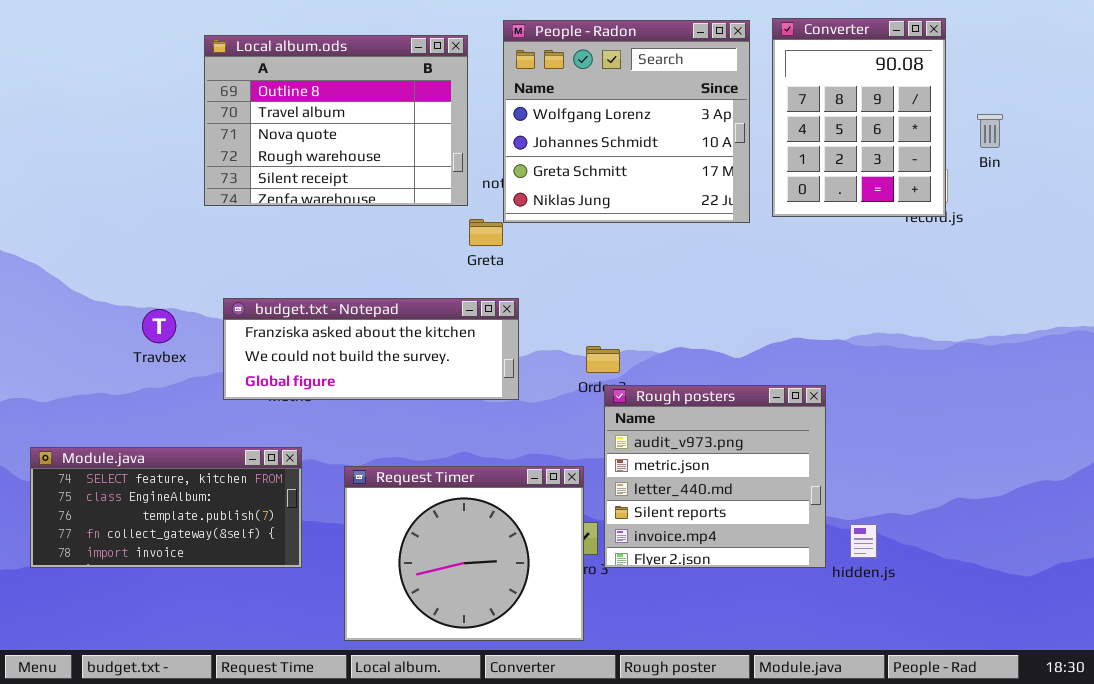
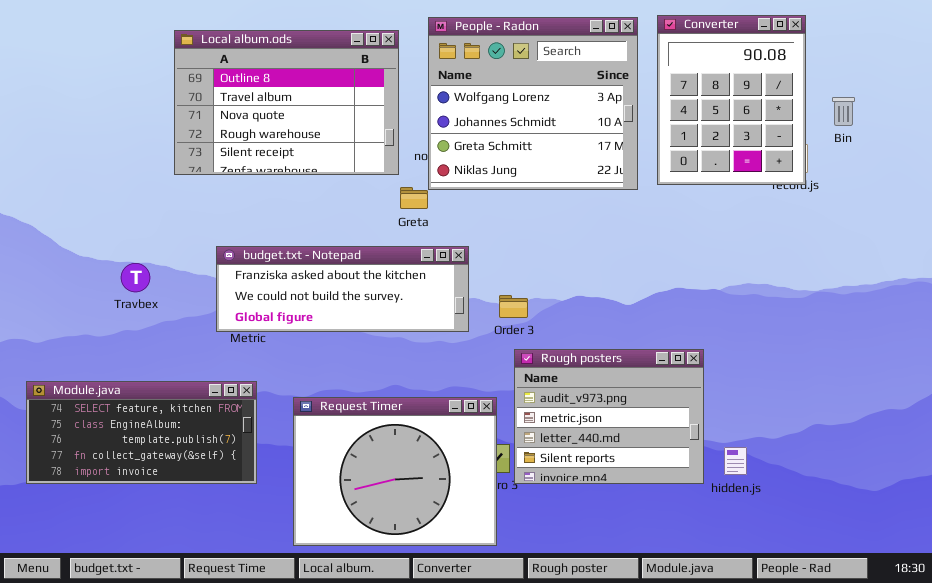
budget.txt - Notepad: [223,298,519,400] -> [216,246,469,332], moved
Rough posters: [604,385,826,568] -> [514,349,704,484], resized

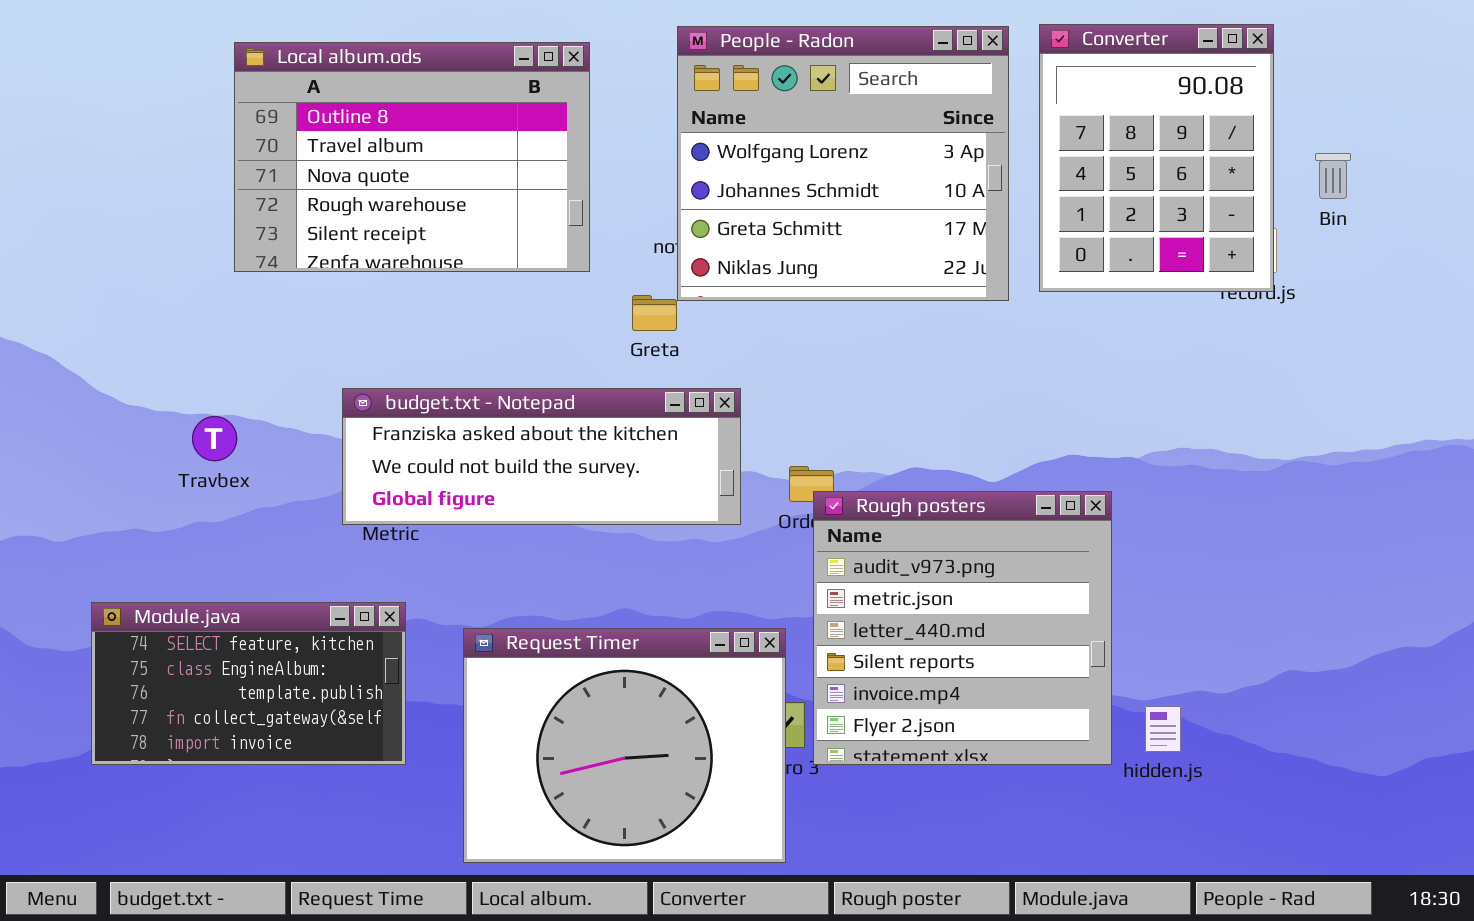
Local album.ods: [174,30,399,175] -> [234,42,590,272], moved
Rough posters: [514,349,704,484] -> [813,491,1112,765], resized
Module.java: [26,381,257,484] -> [91,602,406,765], resized

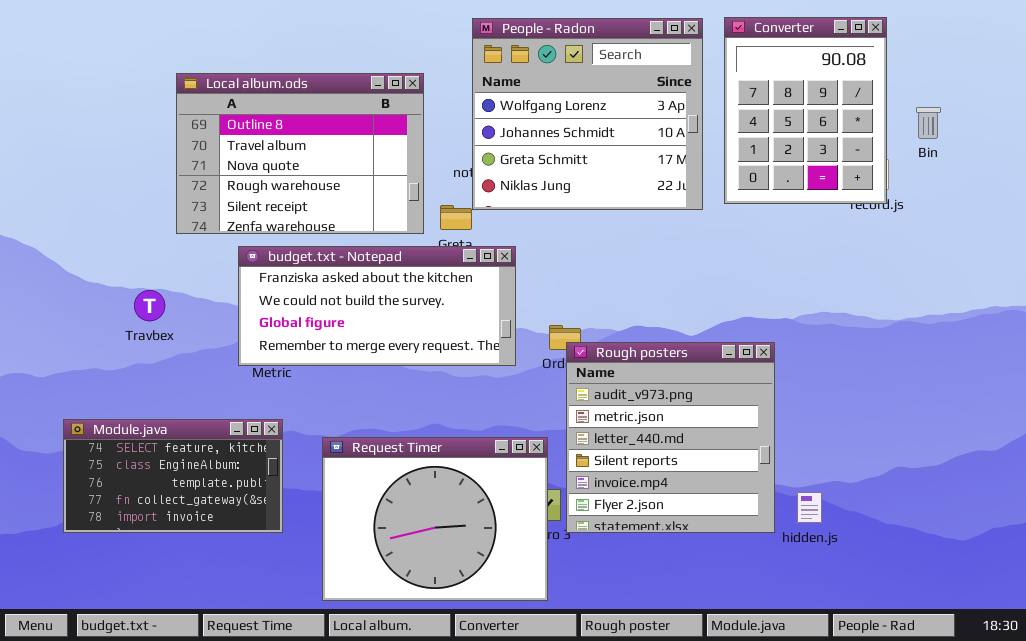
Local album.ods: [234,42,590,272] -> [176,73,424,234], moved
budget.txt - Notepad: [342,388,741,525] -> [238,246,516,366], resized

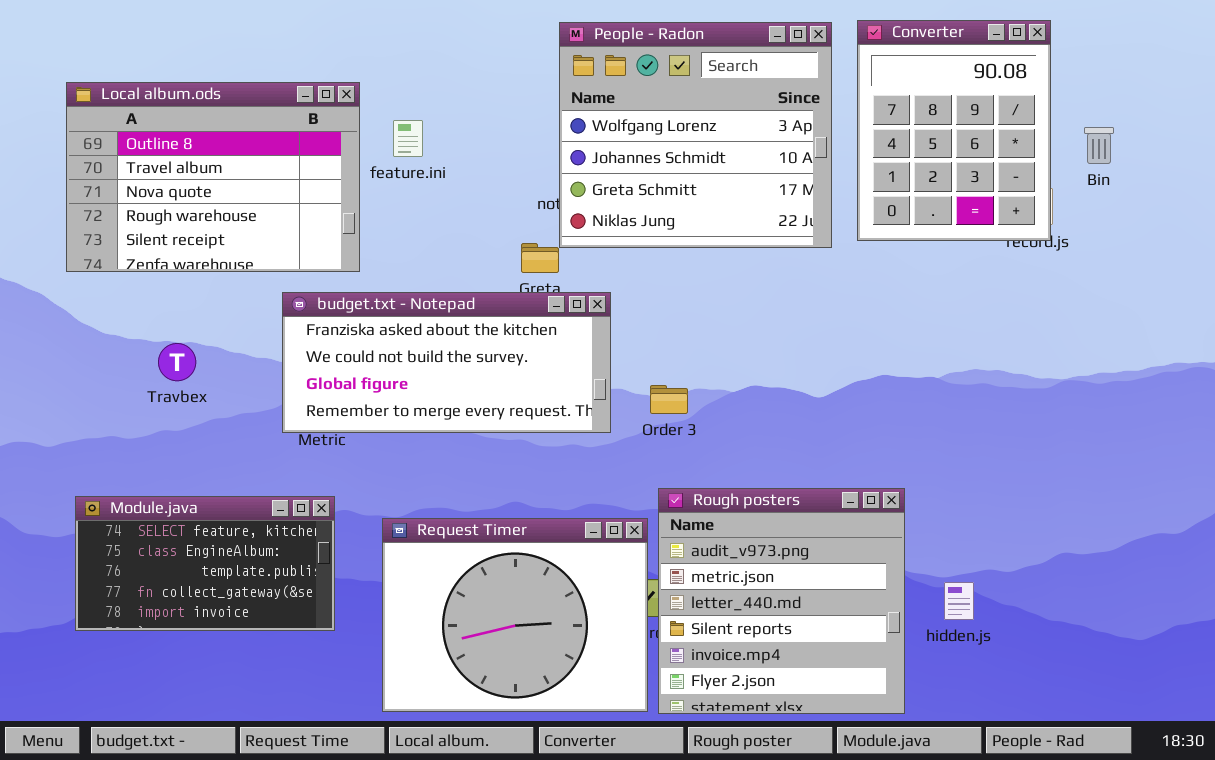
Local album.ods: [176,73,424,234] -> [66,82,360,272], moved
Rough posters: [566,342,775,533] -> [658,488,905,714], moved

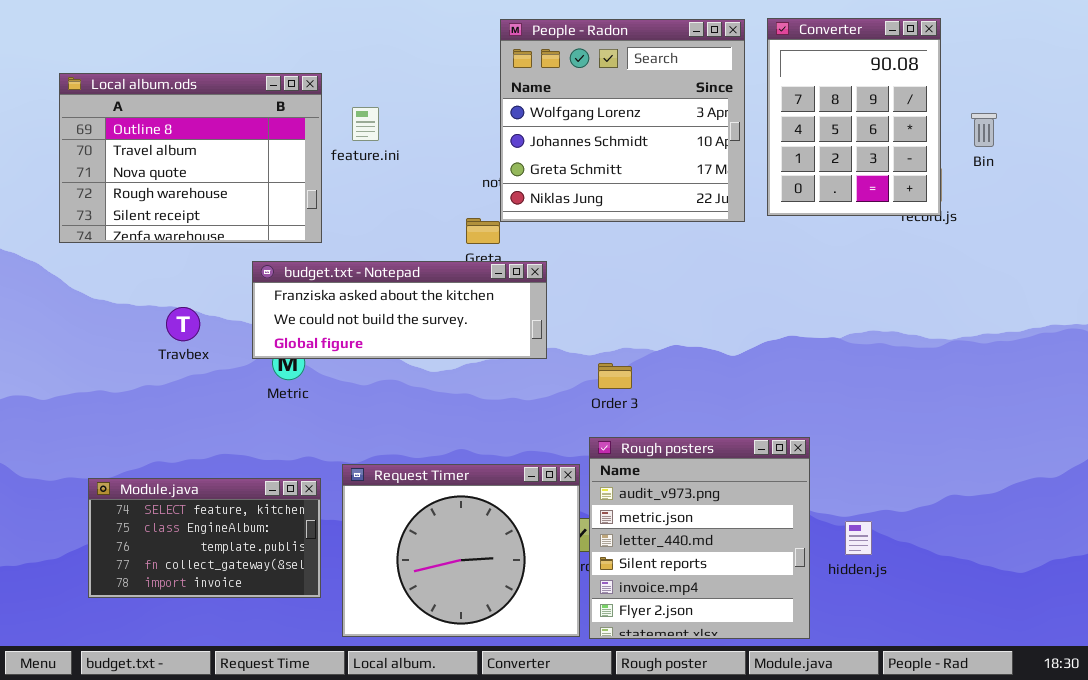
budget.txt - Notepad: [282,292,611,433] -> [252,261,547,359], resized
Travbex: [158,343,196,381] -> [166,307,200,341], moved
Order 3: [650,385,688,414] -> [598,363,632,389], moved
Module.java: [75,496,335,631] -> [88,478,321,598], moved

